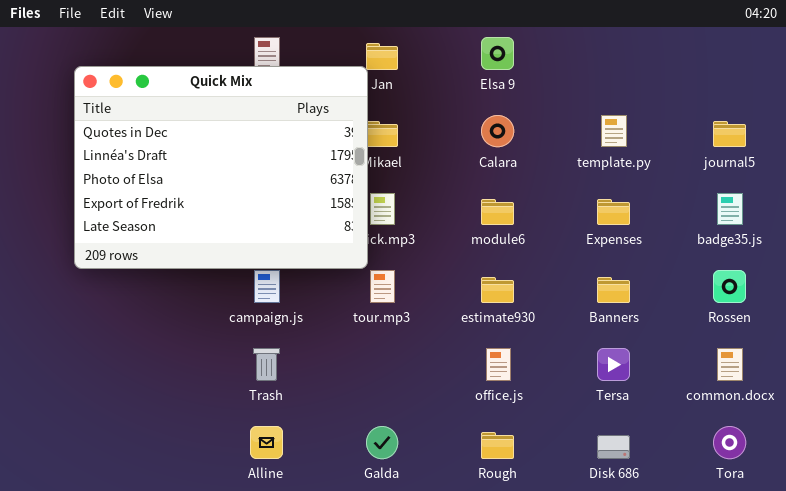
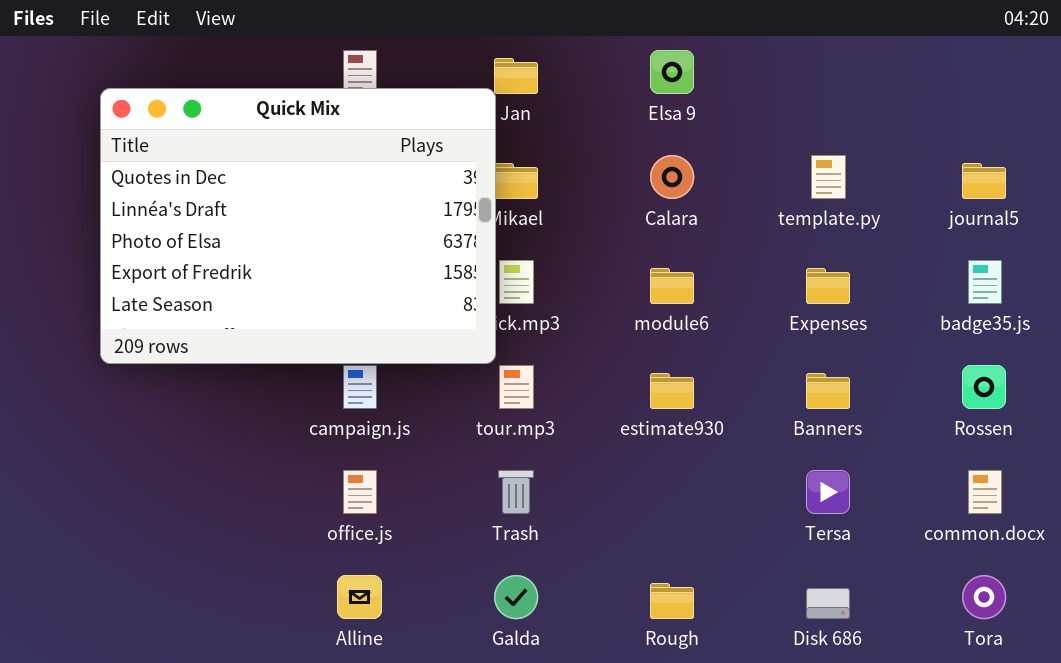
Trash: [253,348,280,381] -> [498,470,534,514], moved
office.js: [486,348,511,381] -> [343,470,377,514], moved

